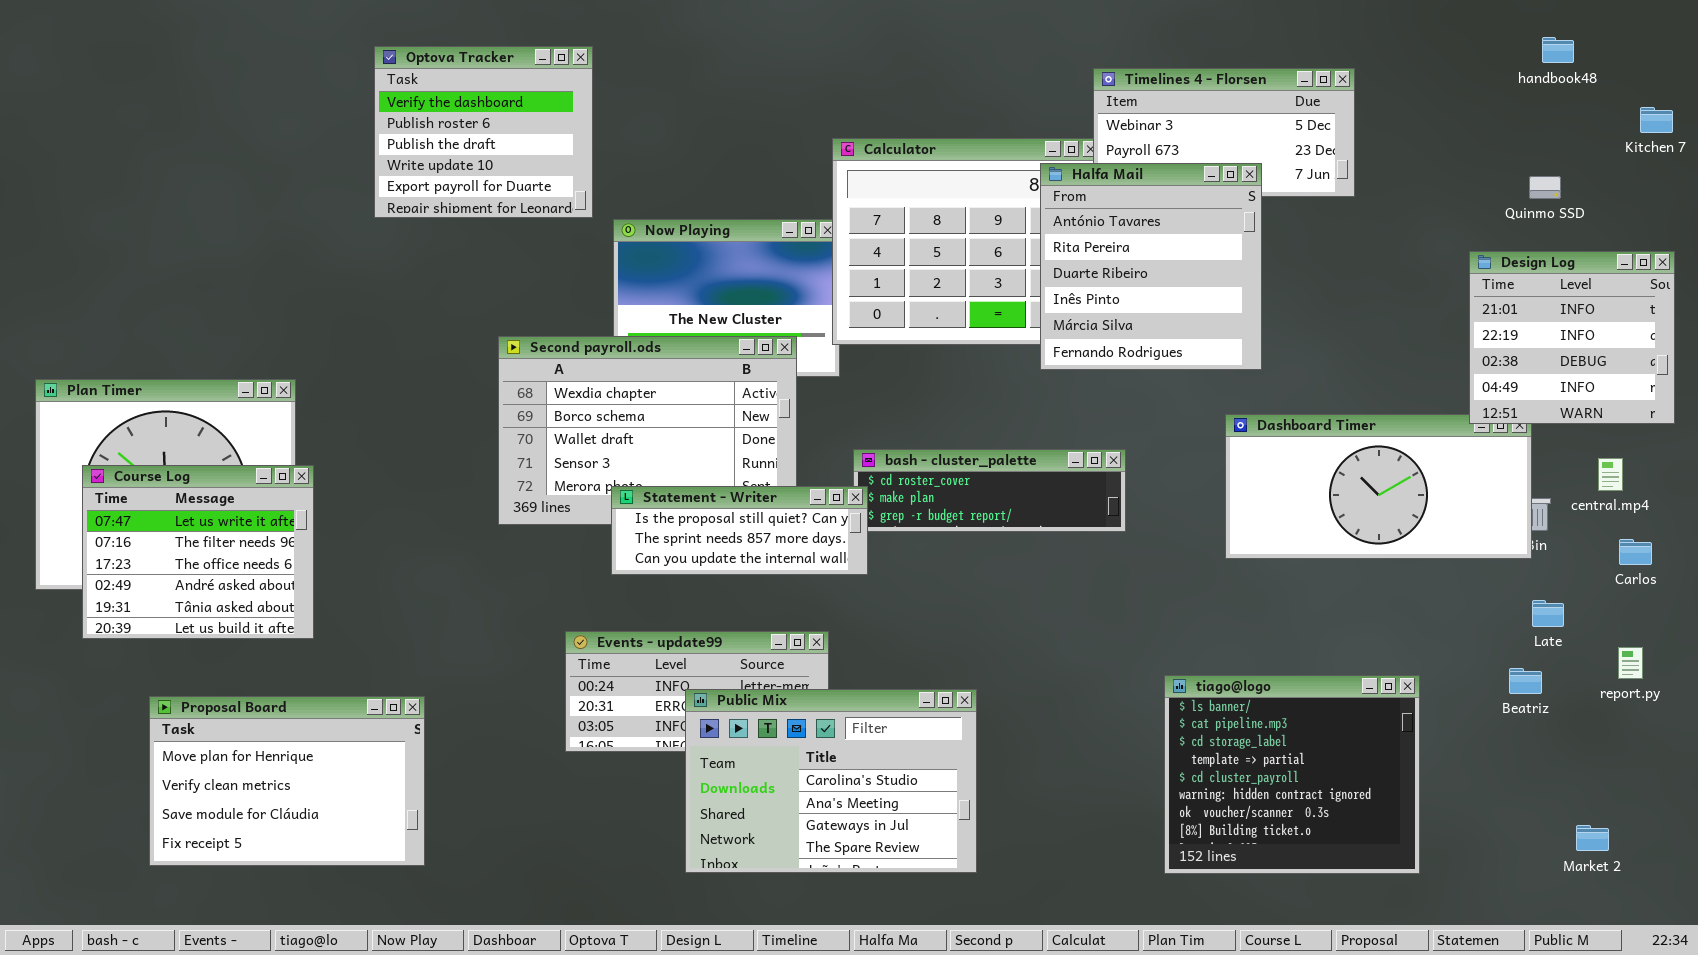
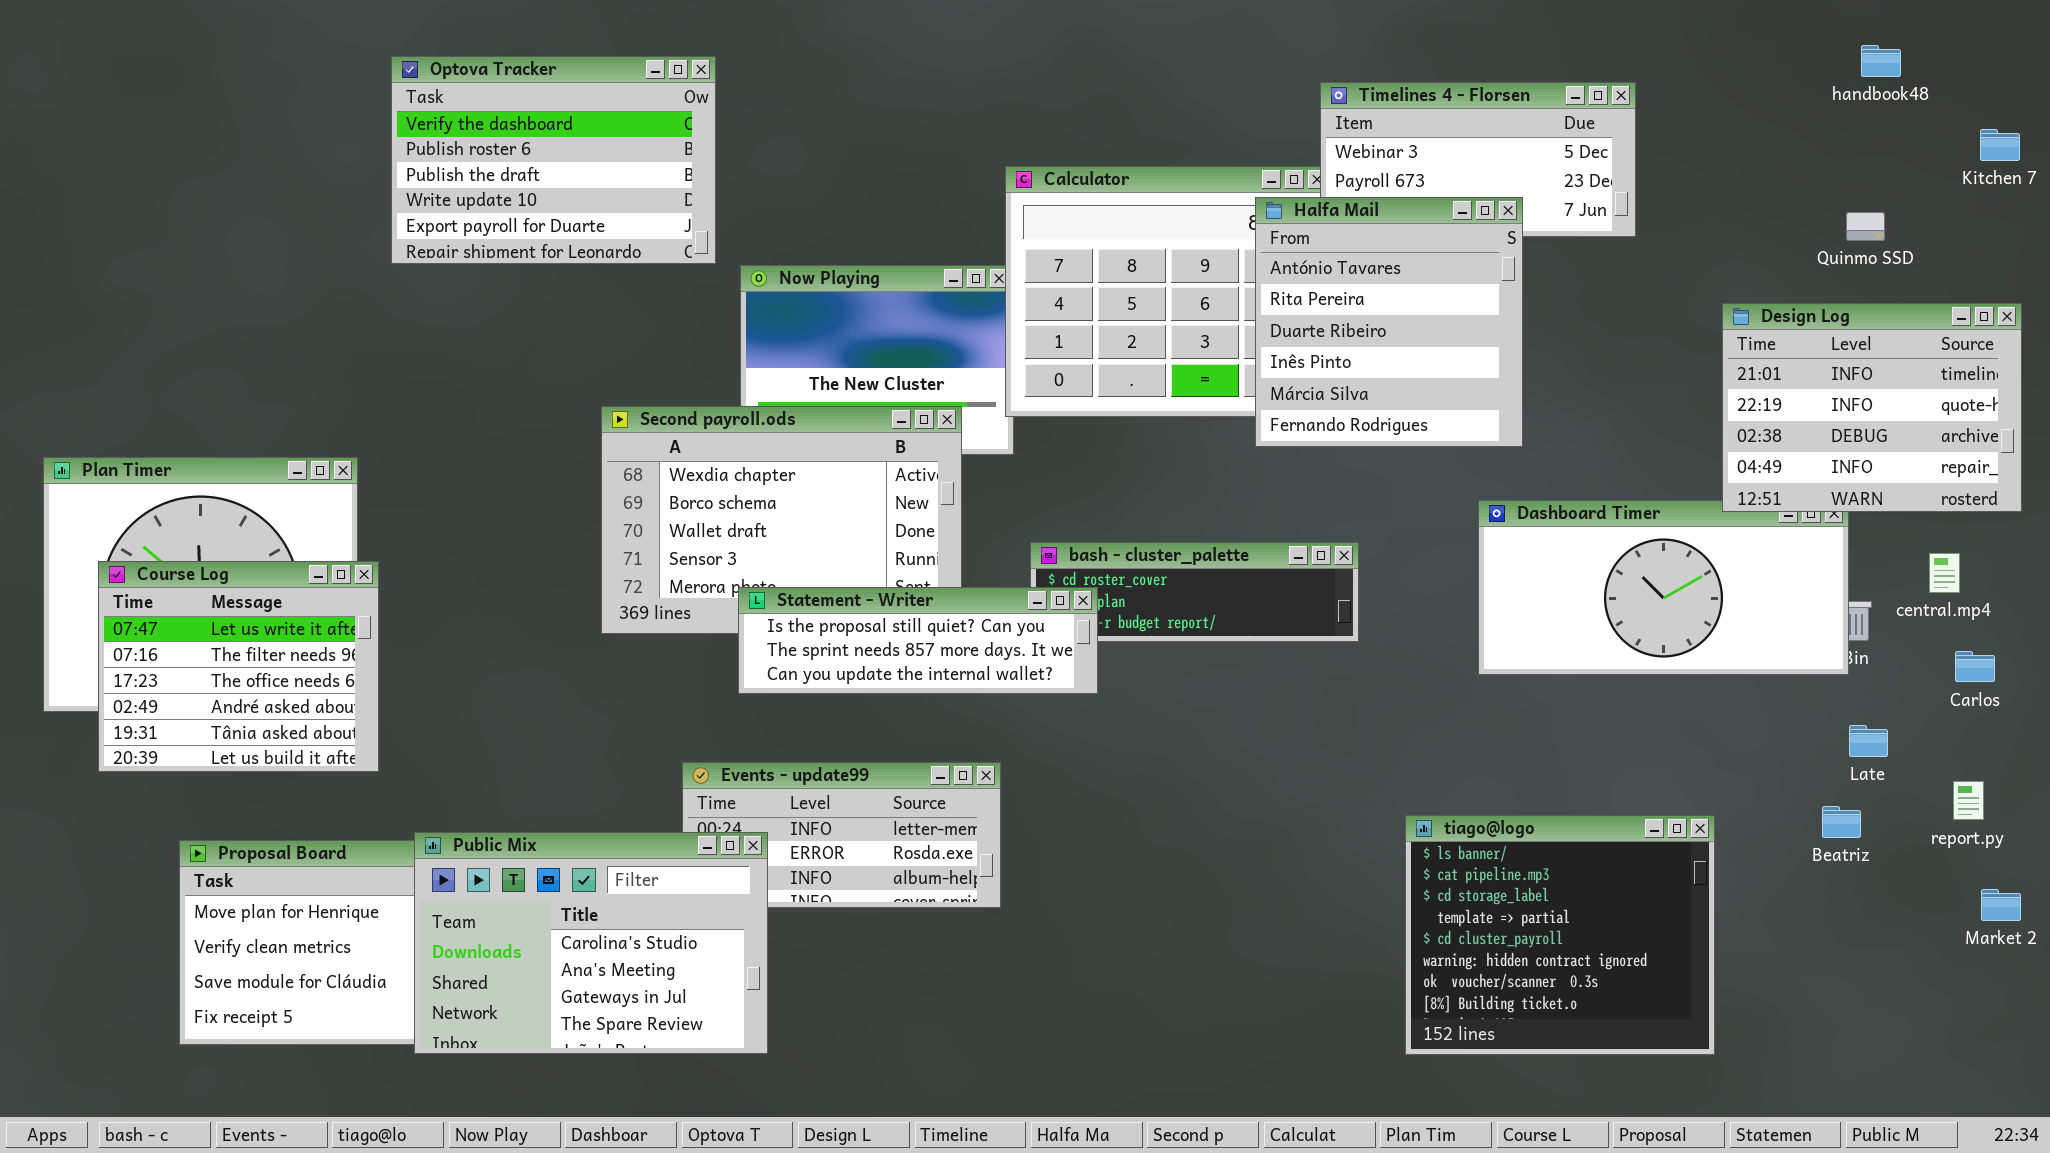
Optova Tracker: [374,46,593,218] -> [391,56,716,264], resized
Design Log: [1469,251,1675,424] -> [1722,303,2022,512], resized
Statement - Writer: [611,486,868,575] -> [738,587,1098,694], resized
Public Mix: [685,689,977,873] -> [414,832,768,1054], moved
Market 2: [1576,825,1609,851] -> [1981,889,2021,921], moved

